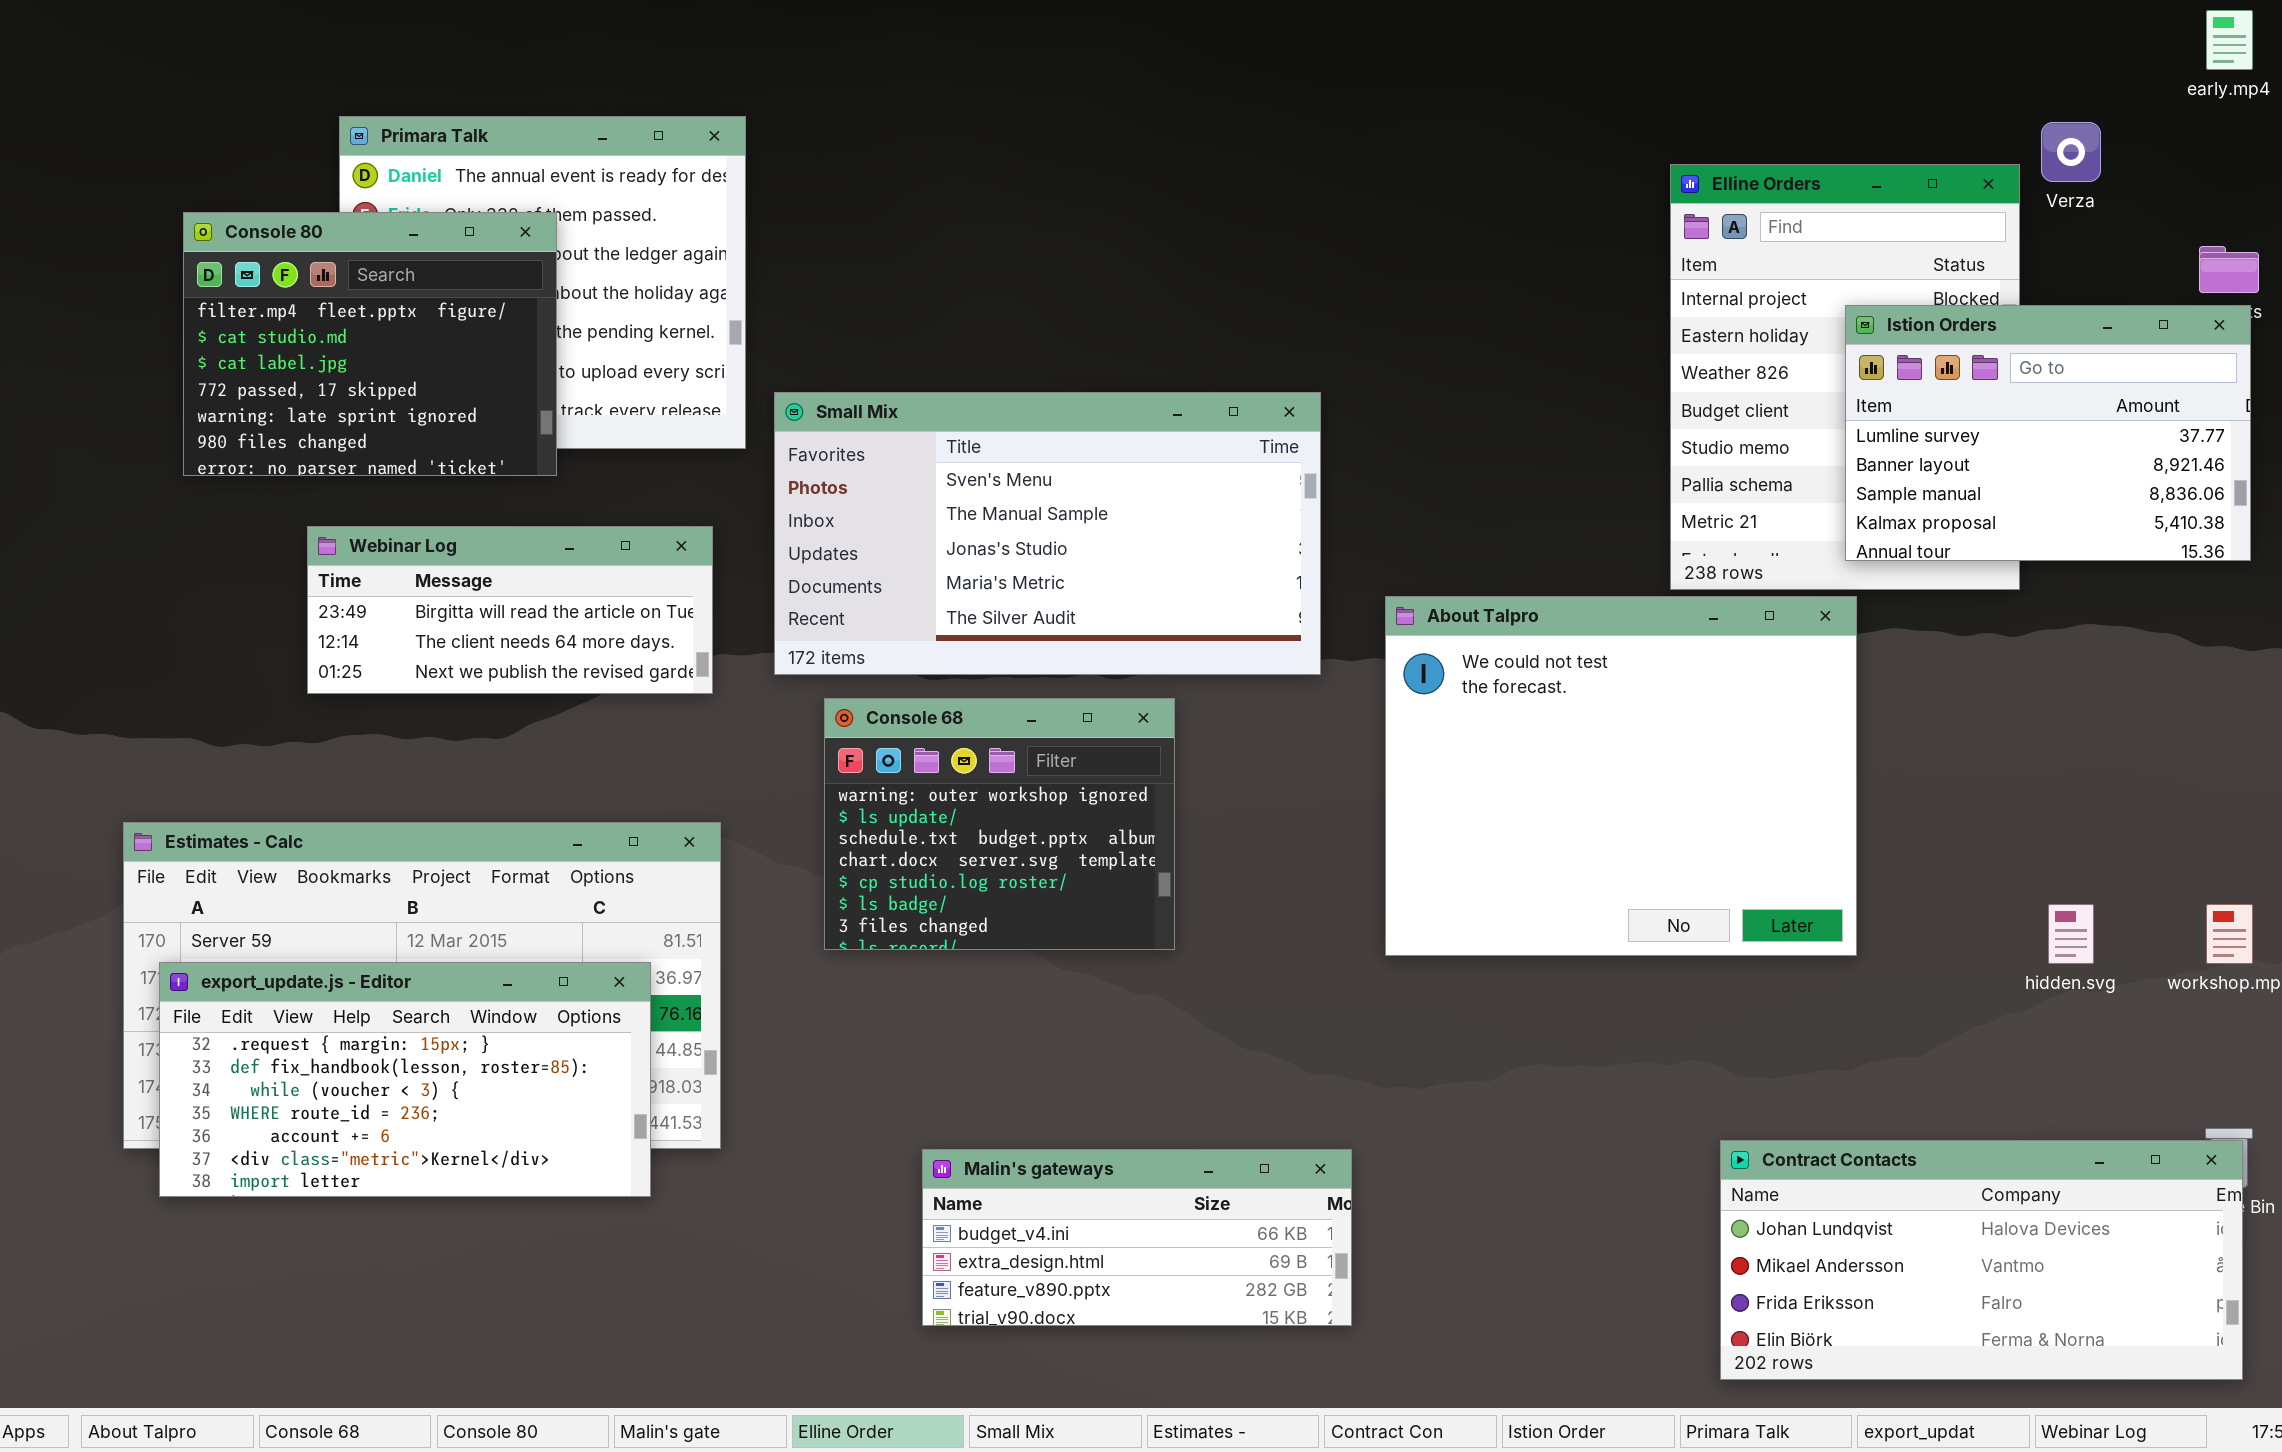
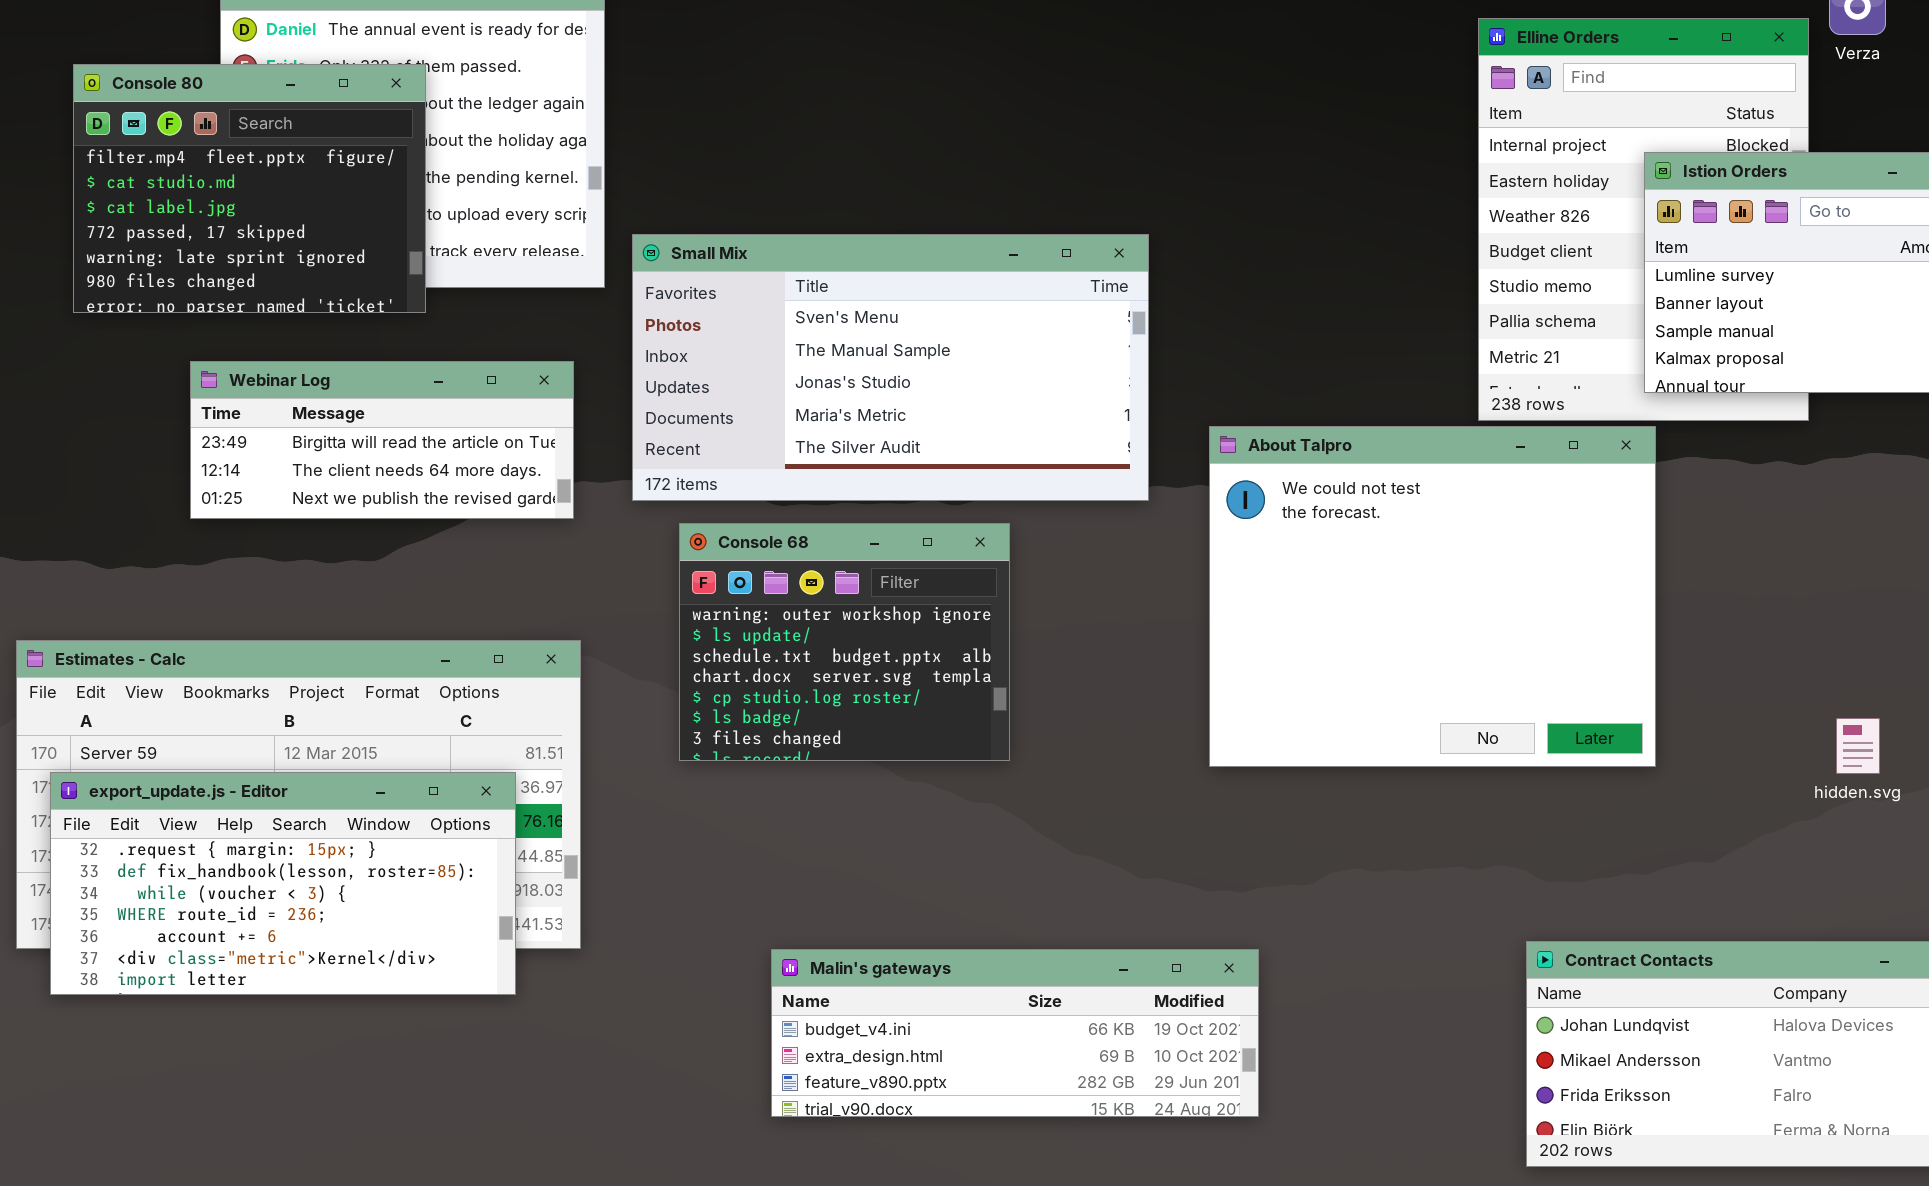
Malin's gateways: [922,1149,1352,1326] -> [771,949,1259,1117], resized

